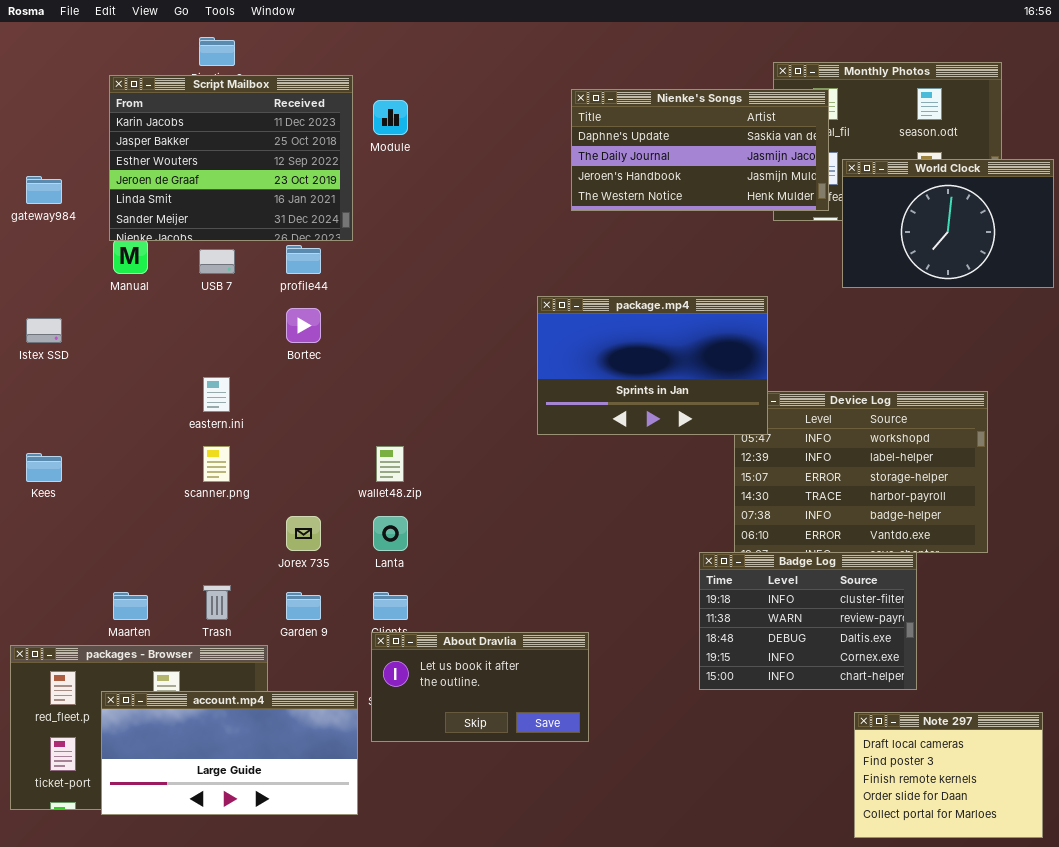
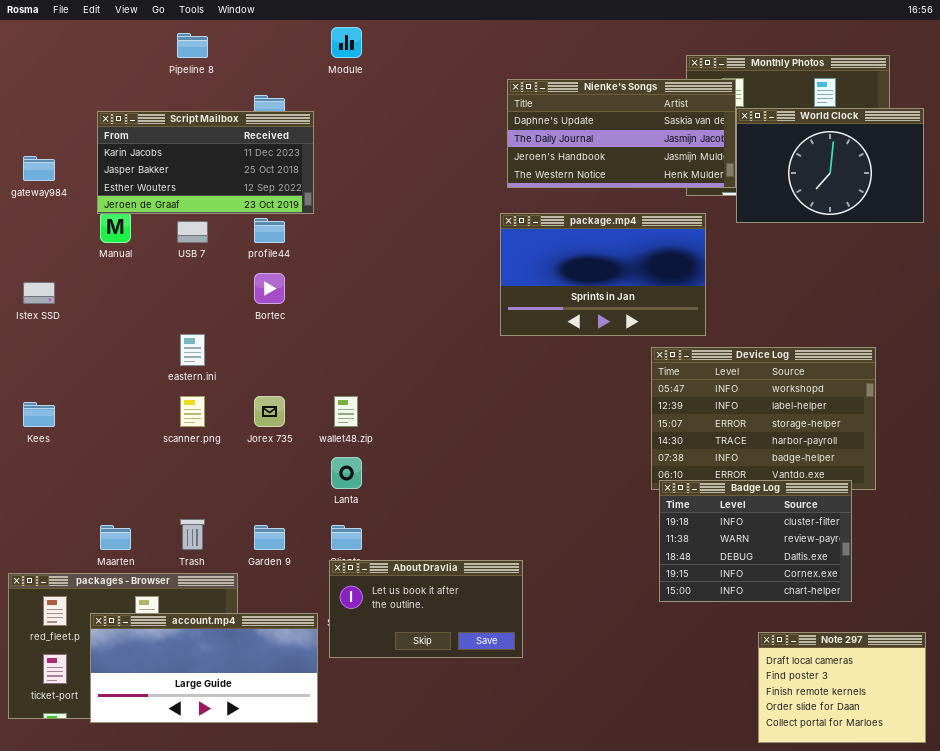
Script Mailbox: [109,75,353,241] -> [97,111,314,214], resized
Module: [373,100,408,135] -> [331,27,362,58], moved
World Clock: [842,159,1054,288] -> [736,108,924,223], moved
package.mp4: [537,296,768,435] -> [500,213,706,336], moved
Jorex 735: [286,516,321,551] -> [254,396,285,427], moved
Badge Log: [699,552,917,690] -> [659,480,852,602], moved

